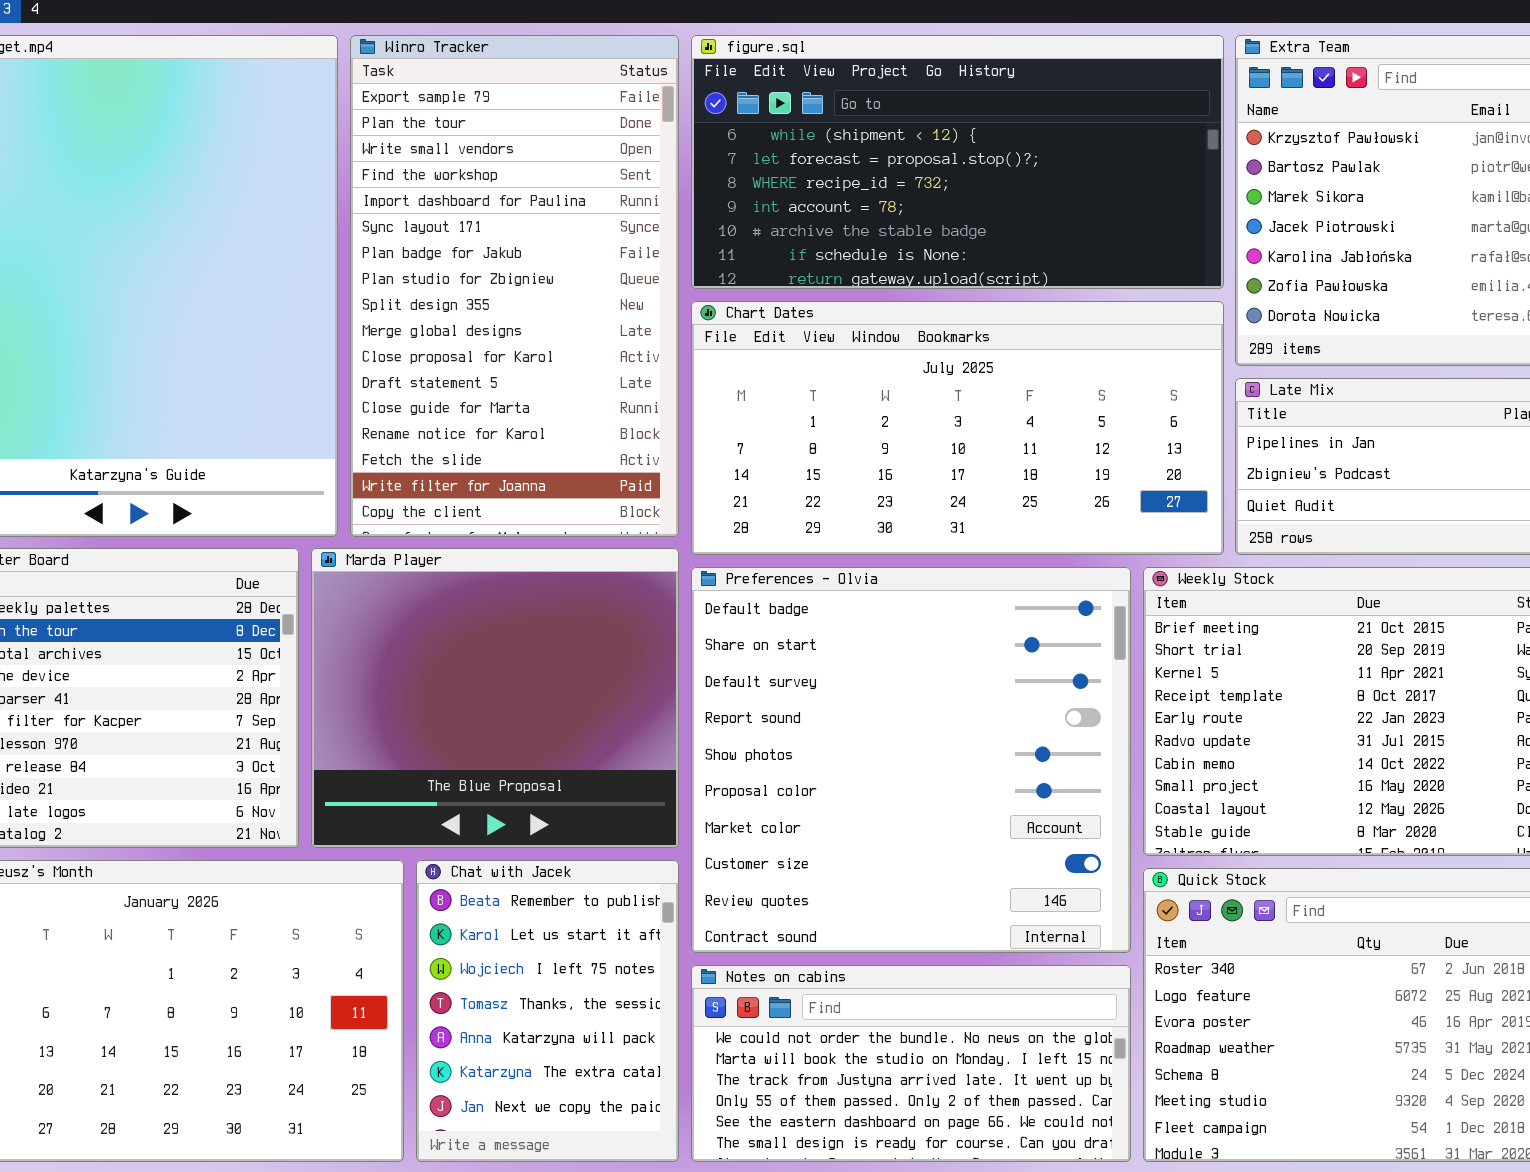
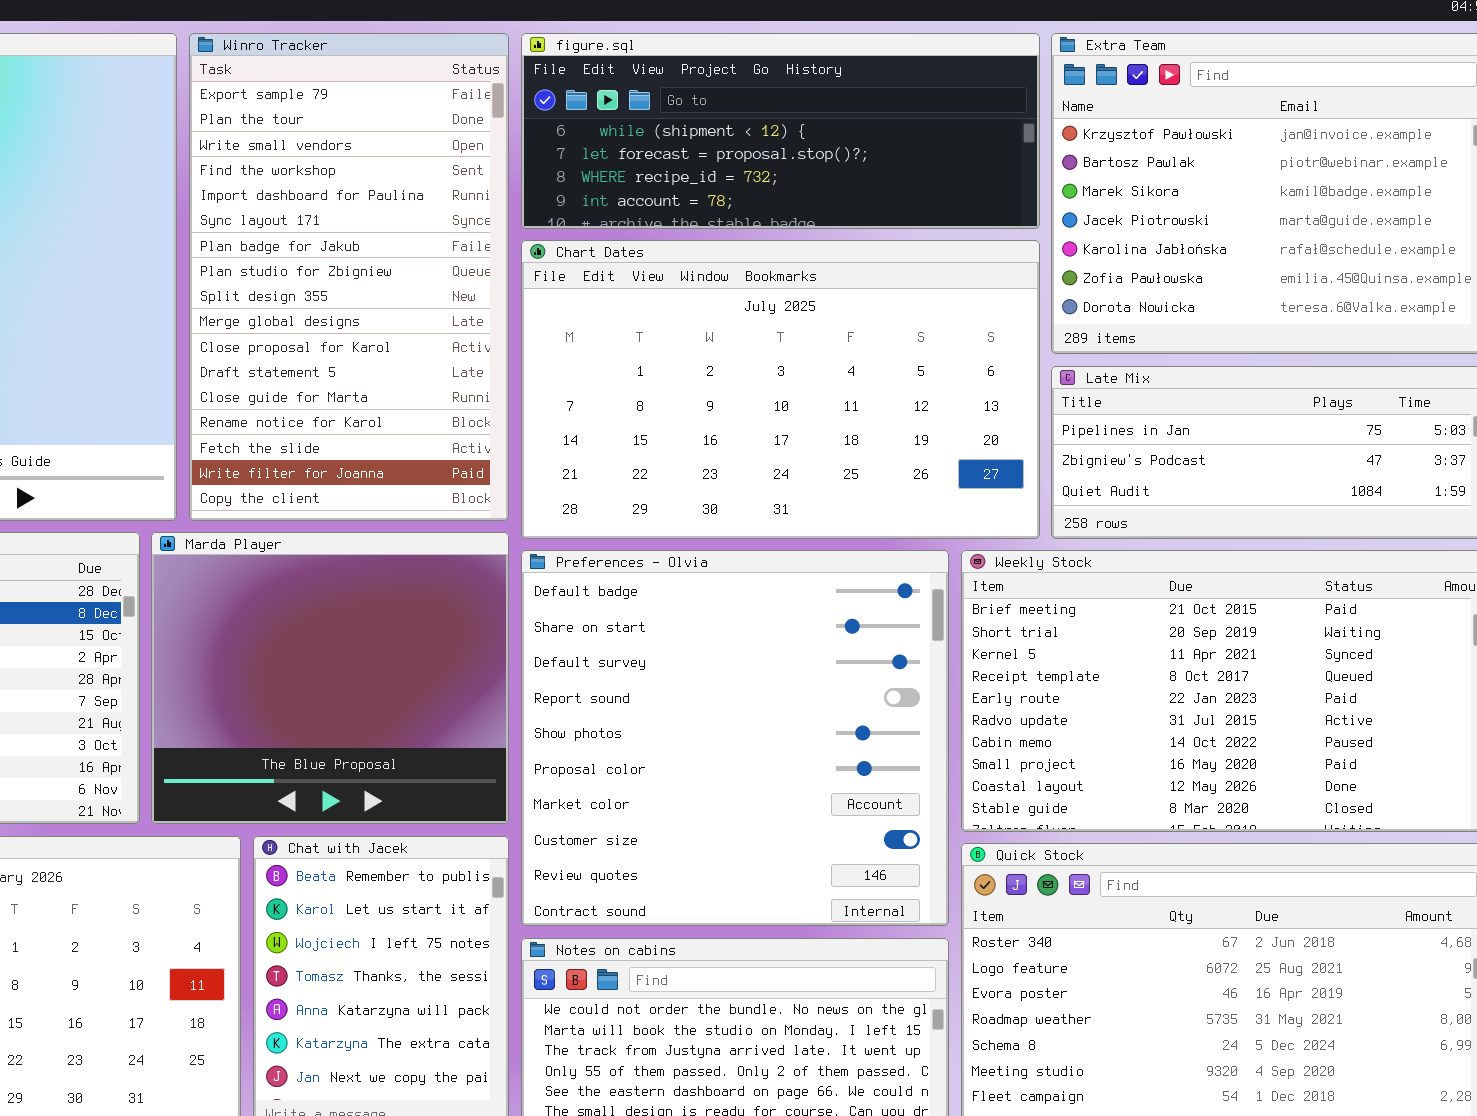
figure.sql: [691,35,1224,289] -> [521,33,1040,229], resized
Chart Dates: [691,301,1224,555] -> [521,240,1040,539], resized

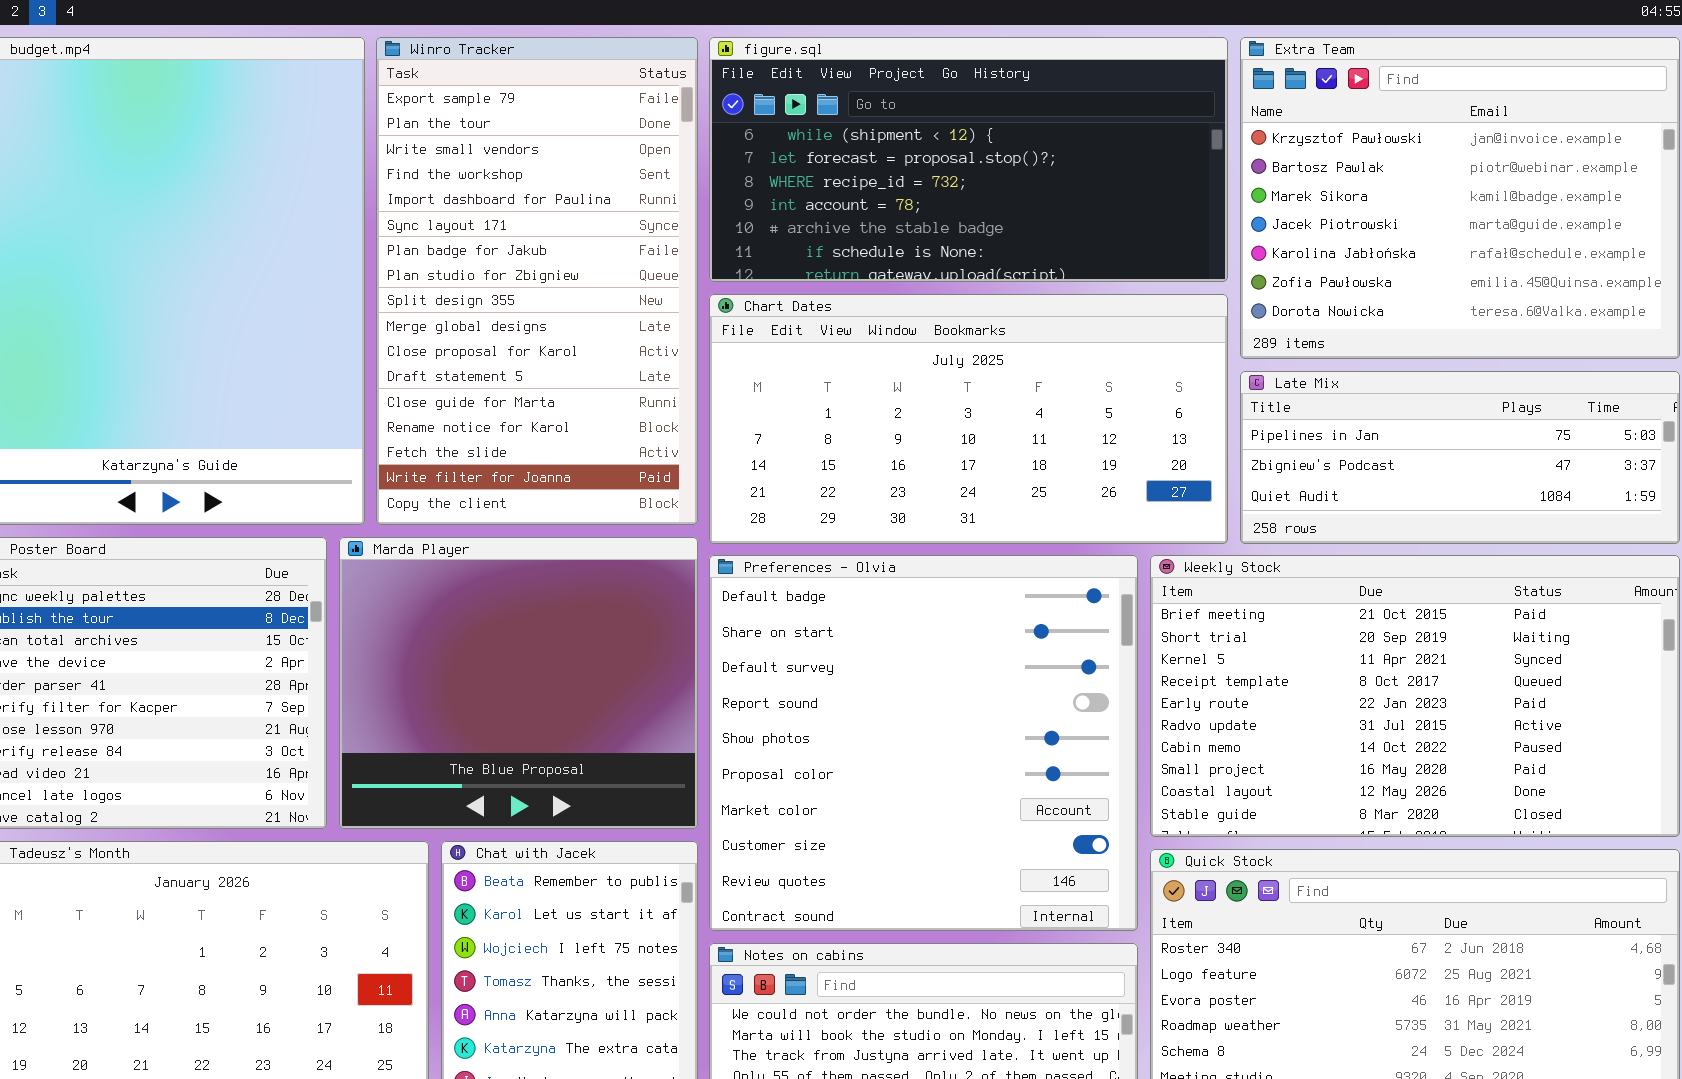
figure.sql: [521,33,1040,229] -> [709,37,1228,282], resized
Chart Dates: [521,240,1040,539] -> [709,294,1228,544], resized

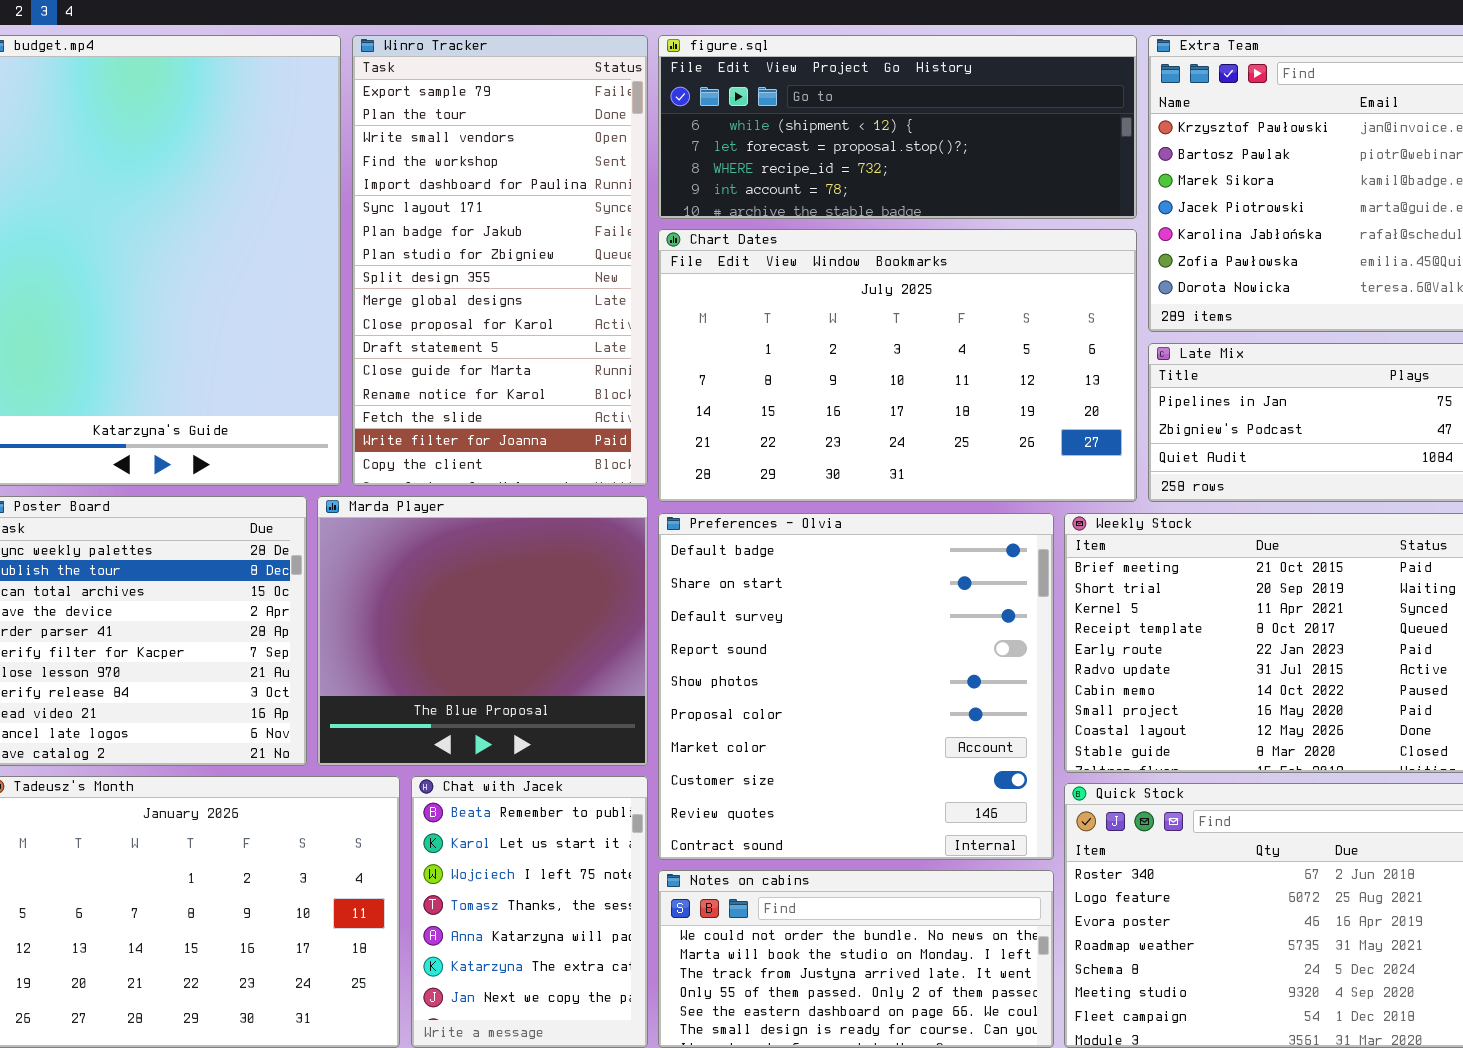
figure.sql: [709,37,1228,282] -> [658,35,1137,219], resized
Chart Dates: [709,294,1228,544] -> [658,229,1137,502], resized

